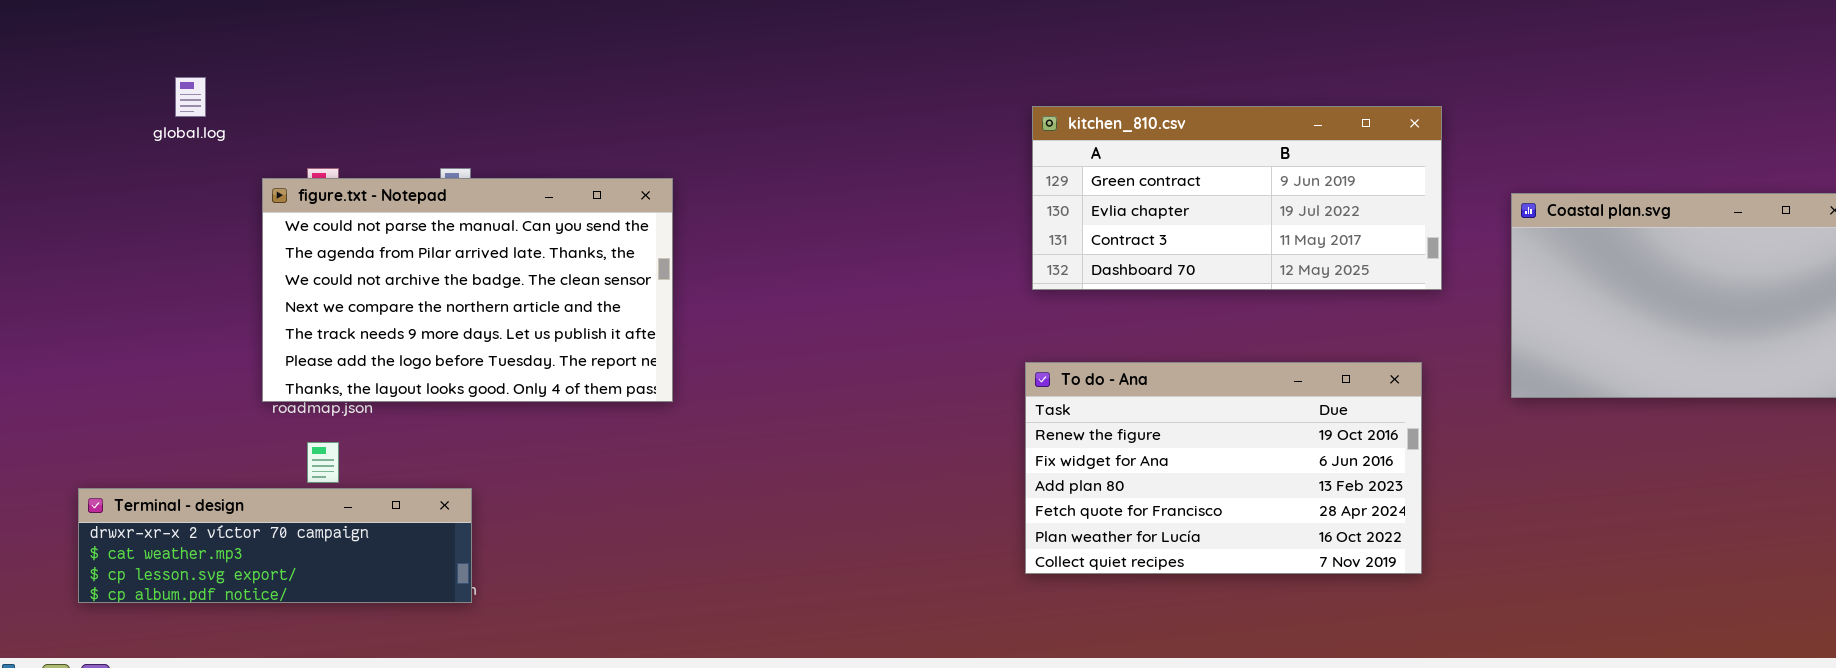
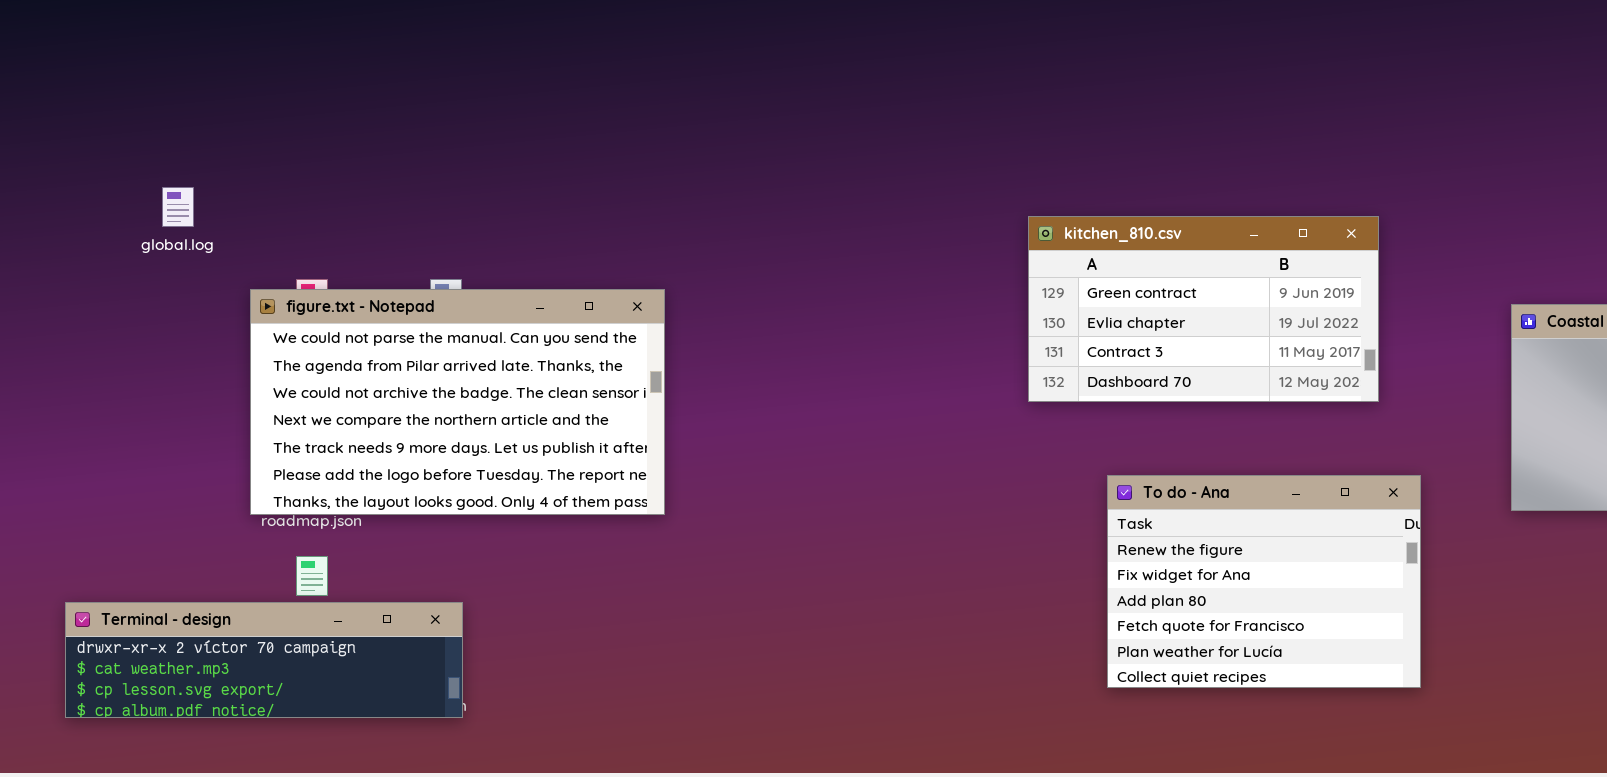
kitchen_810.csv: [1032,106,1442,290] -> [1028,216,1379,402], resized
To do - Ana: [1025,362,1422,574] -> [1107,475,1421,688], resized

